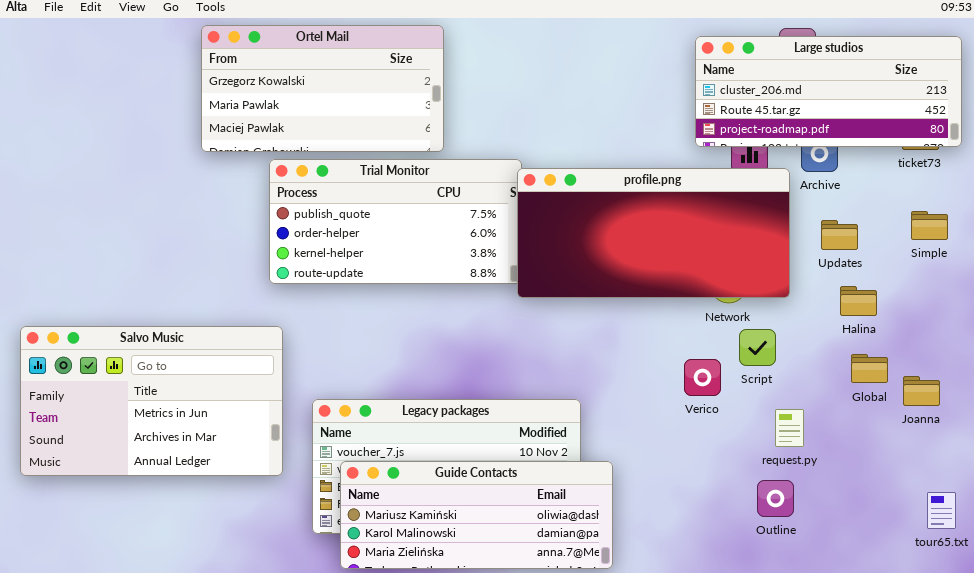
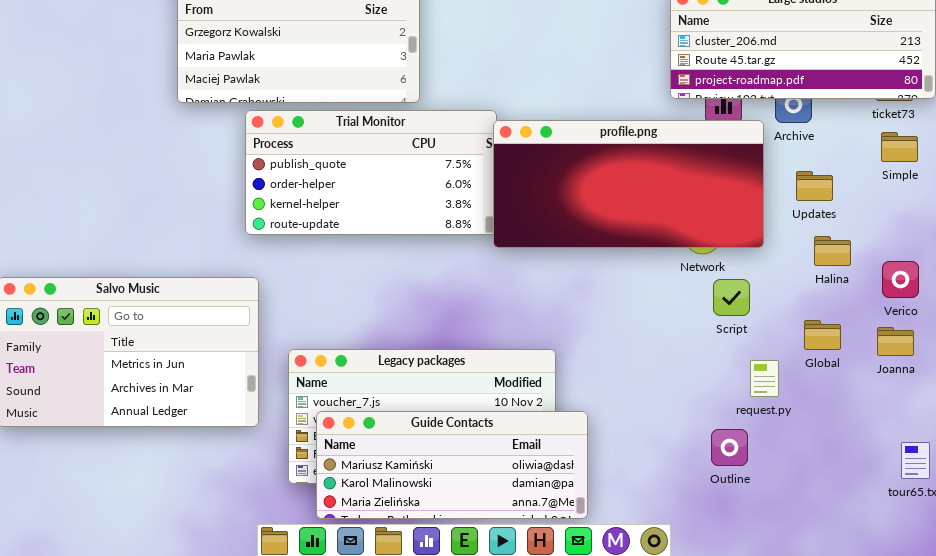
Simple: [911,211,948,240] -> [881,132,918,162], moved
Global: [851,354,888,383] -> [804,320,841,350], moved
Verico: [684,359,721,396] -> [882,261,919,298], moved
Outline: [757,480,794,517] -> [711,429,748,466], moved

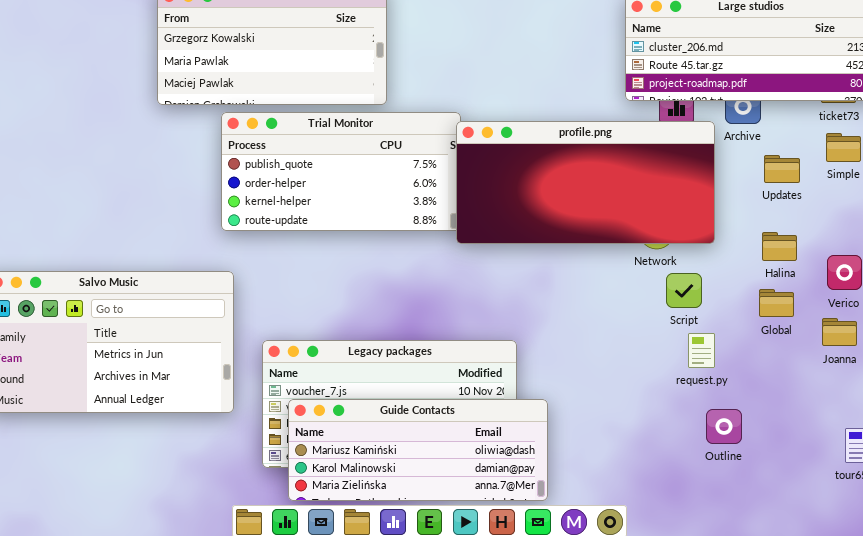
Updates: [796,171,833,201] -> [764,155,800,183], moved
Global: [804,320,841,350] -> [759,289,794,317], moved
request.py: [750,360,779,397] -> [688,333,715,368], moved
Outline: [711,429,748,466] -> [706,409,742,444], moved

